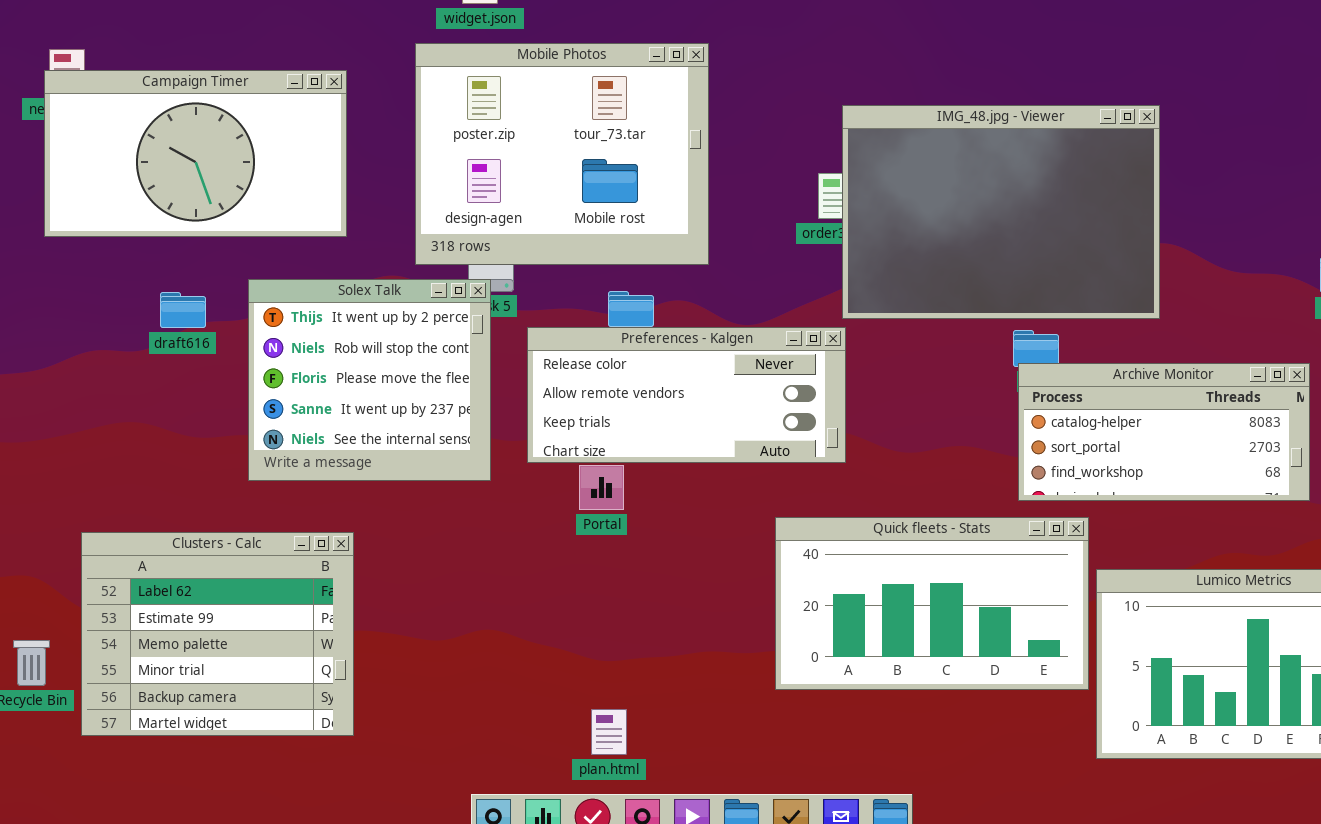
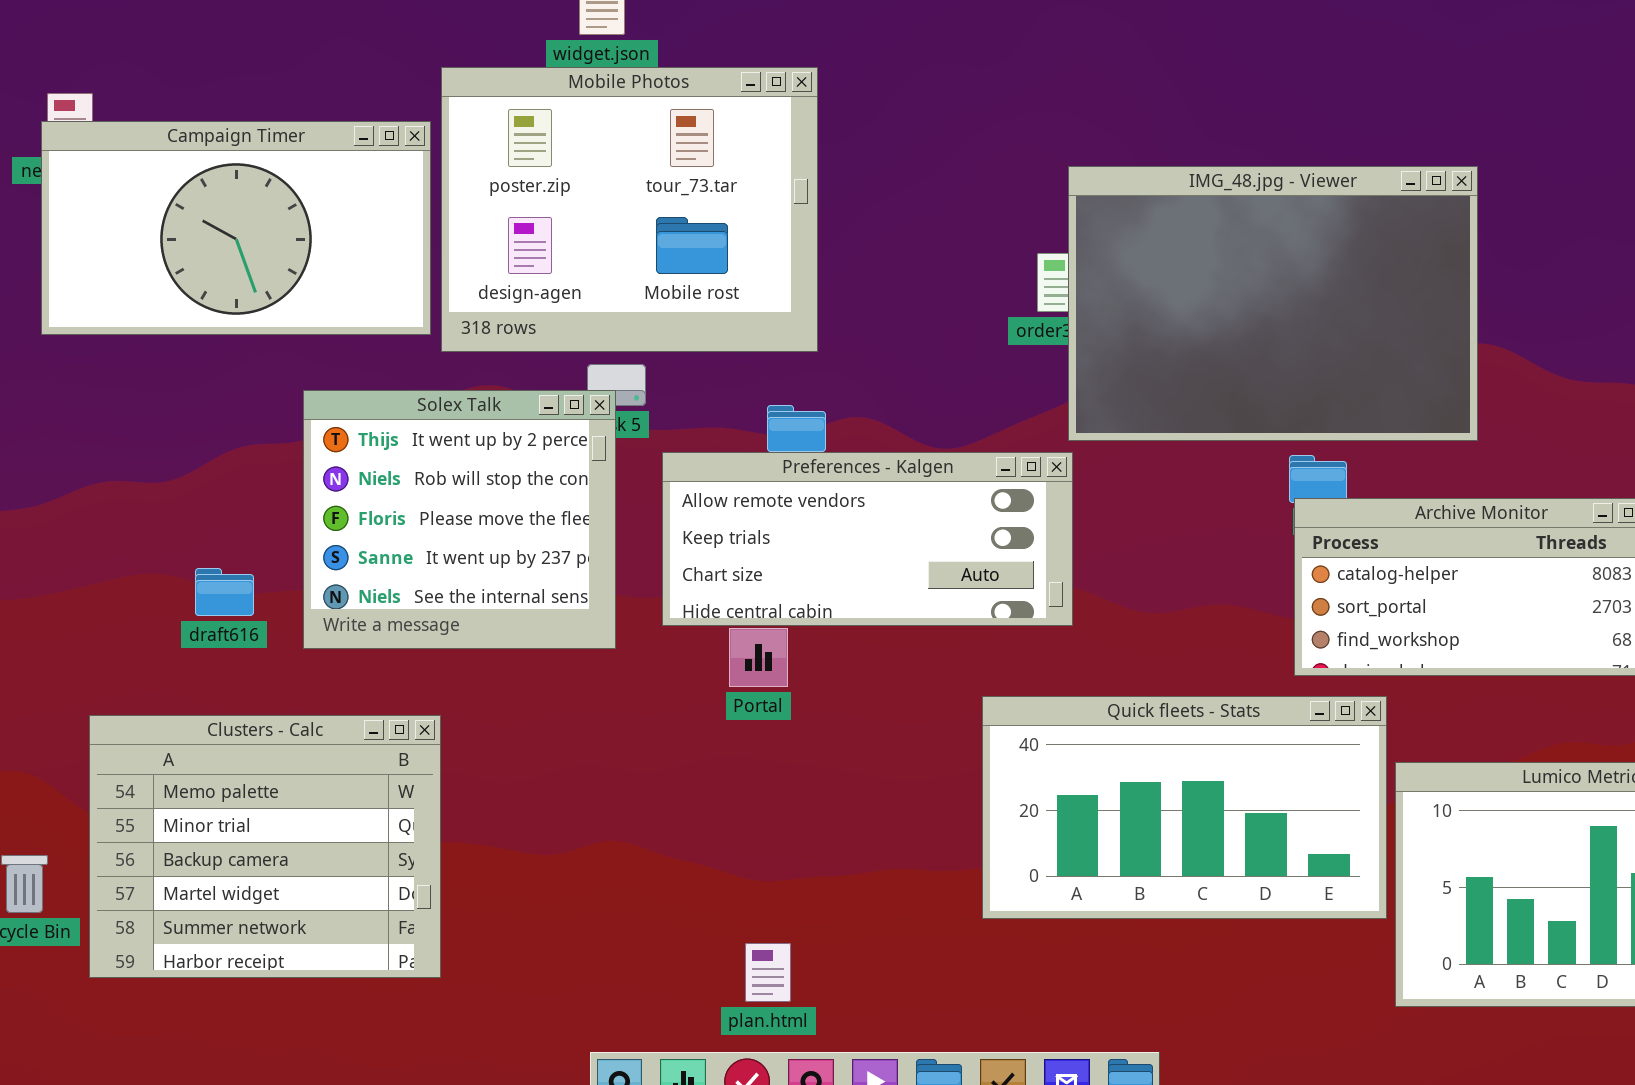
Mobile Photos: [415,43,709,265] -> [441,67,818,352], moved
draft616: [160,292,206,328] -> [195,568,254,616], moved
Preferences - Kalgen: [527,327,846,463] -> [662,452,1073,626], scrolled down 1 row
Clusters - Calc: [81,532,354,736] -> [89,715,441,978], scrolled down 2 rows

